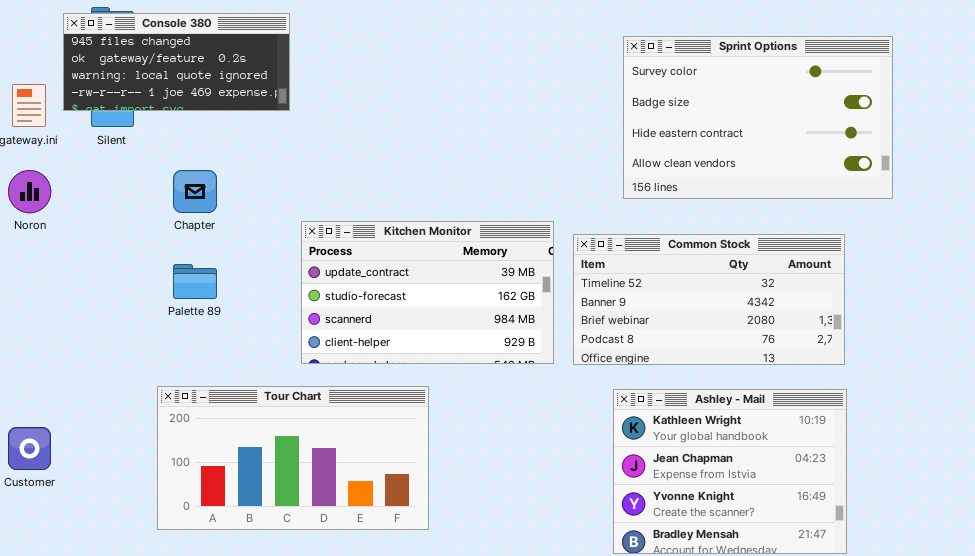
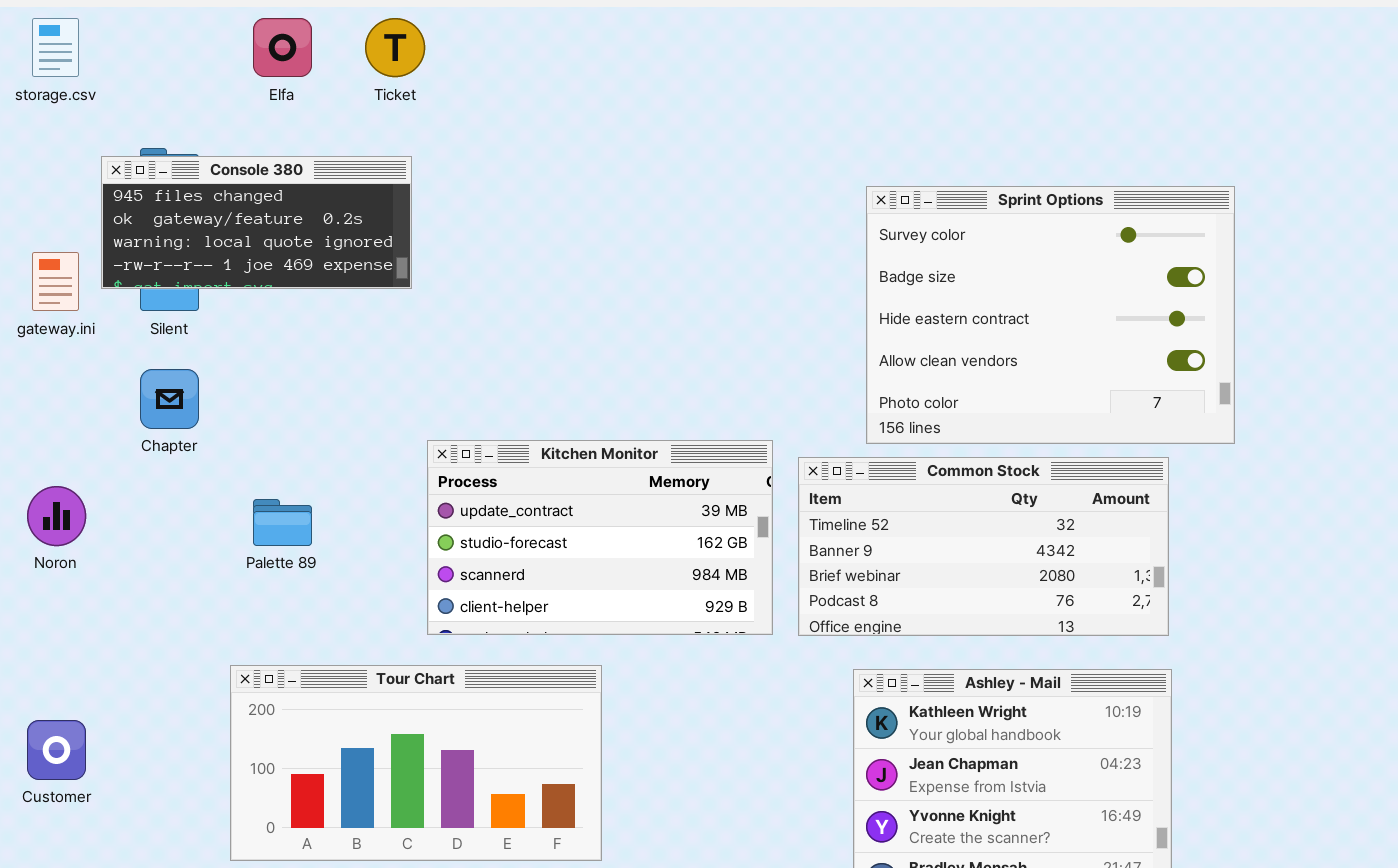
Sprint Options: [623,36,893,199] -> [866,186,1235,444], resized
Noron: [8,170,51,213] -> [27,486,86,546], moved
Chapter: [173,170,217,213] -> [140,369,199,429], moved

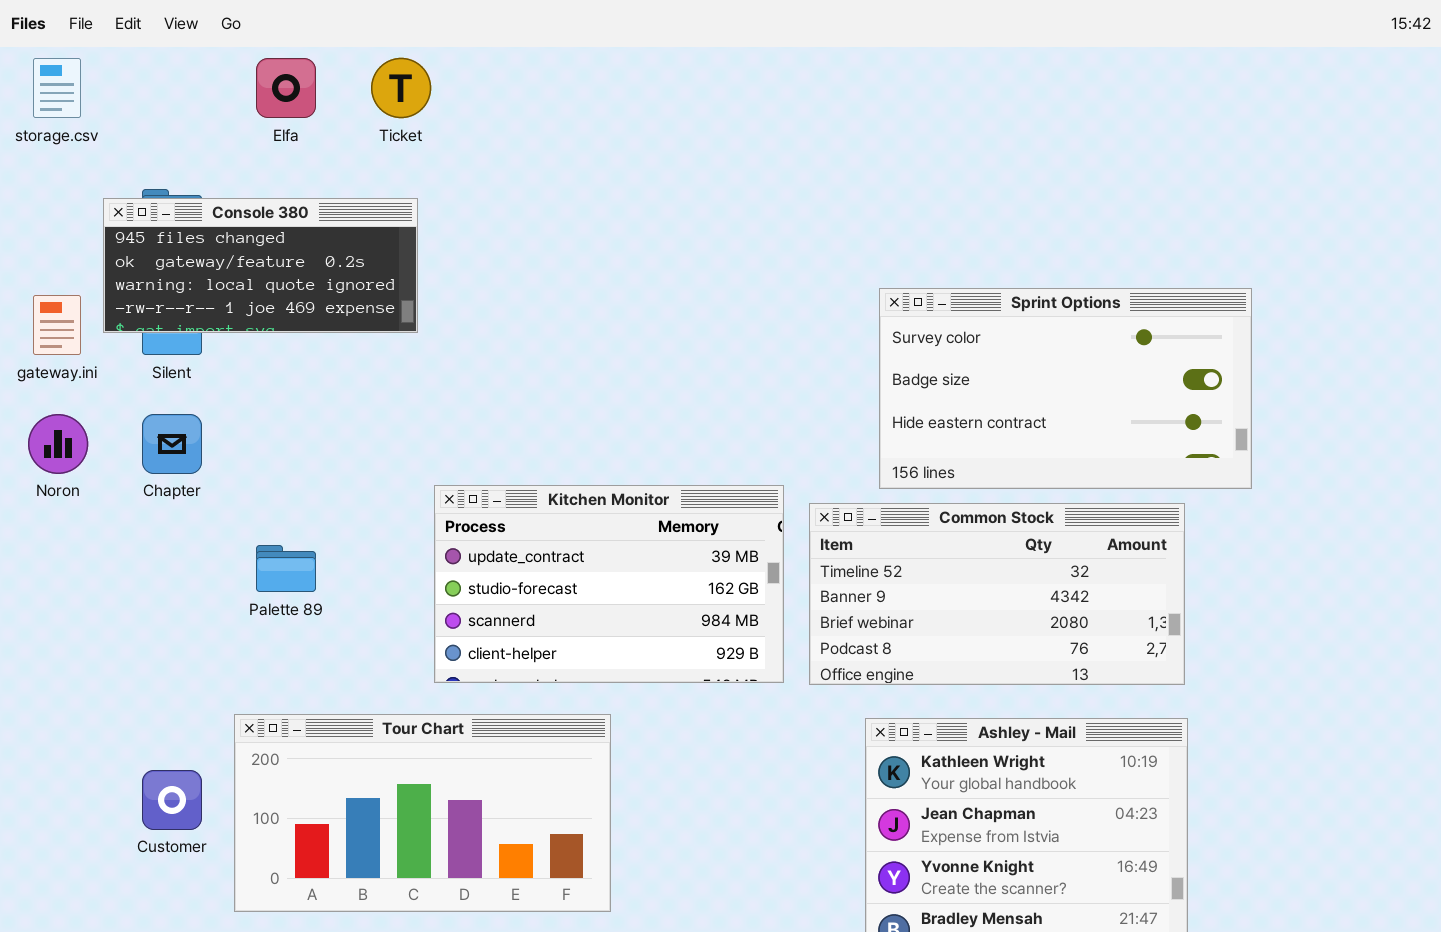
Sprint Options: [866,186,1235,444] -> [879,288,1252,489], resized
Noron: [27,486,86,546] -> [28,414,88,474], moved
Customer: [27,720,86,780] -> [142,770,202,830], moved

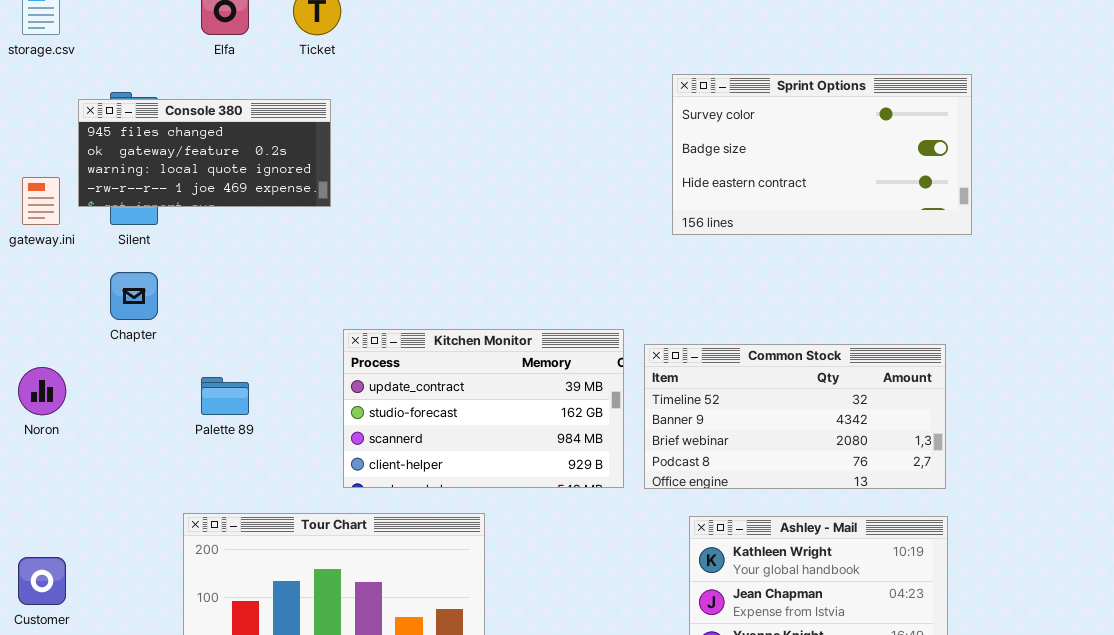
Sprint Options: [879,288,1252,489] -> [672,74,972,235], moved
Noron: [28,414,88,474] -> [18,367,66,415], moved
Customer: [142,770,202,830] -> [18,557,66,605], moved

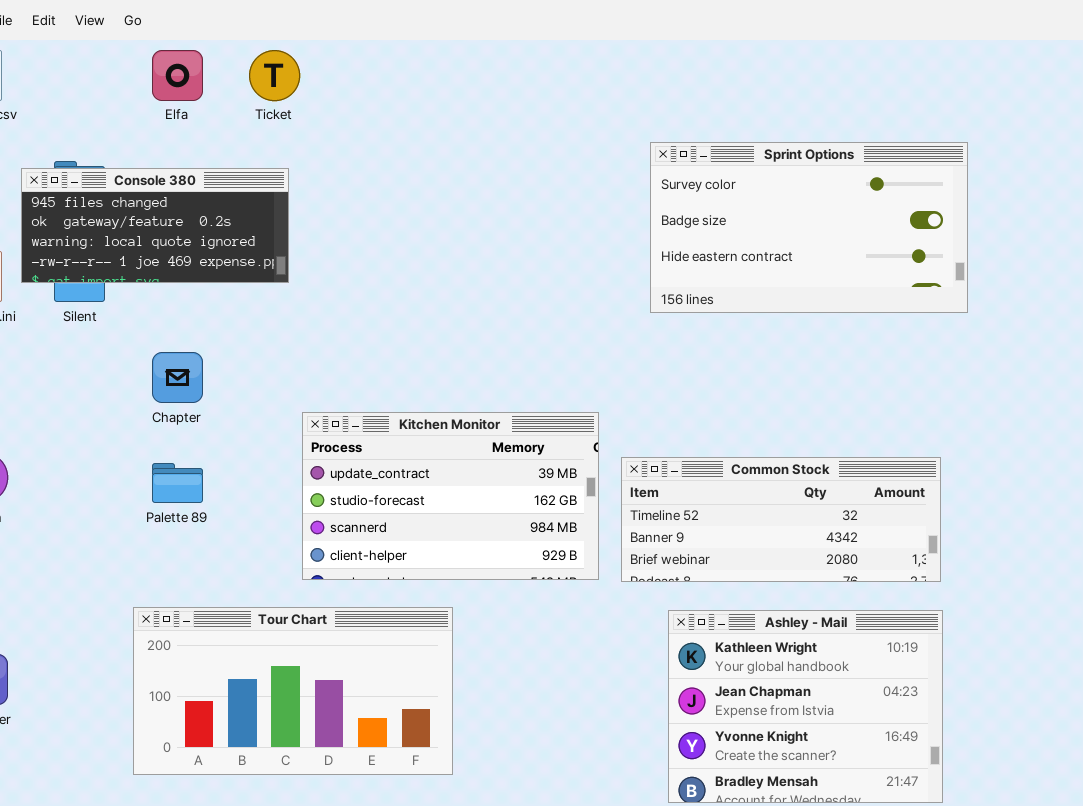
Chapter: [110,272,158,320] -> [152,352,203,403], moved
Common Stock: [644,344,946,489] -> [621,457,941,582], resized

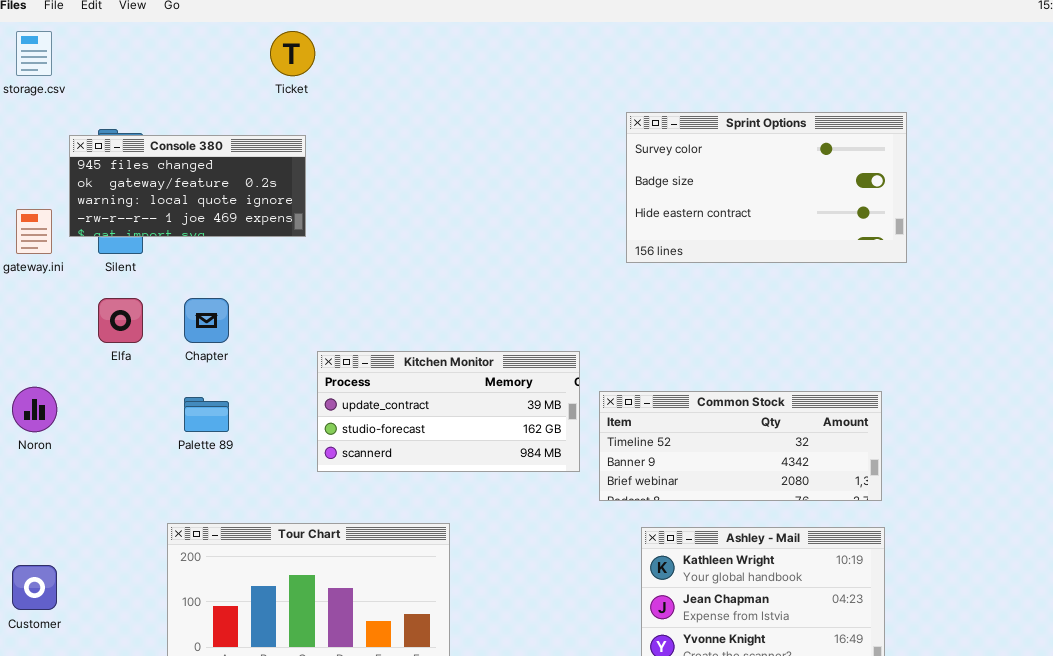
Elfa: [152,50,203,101] -> [98,298,143,343], moved
Kitchen Monitor: [302,412,599,580] -> [317,351,580,472], resized

